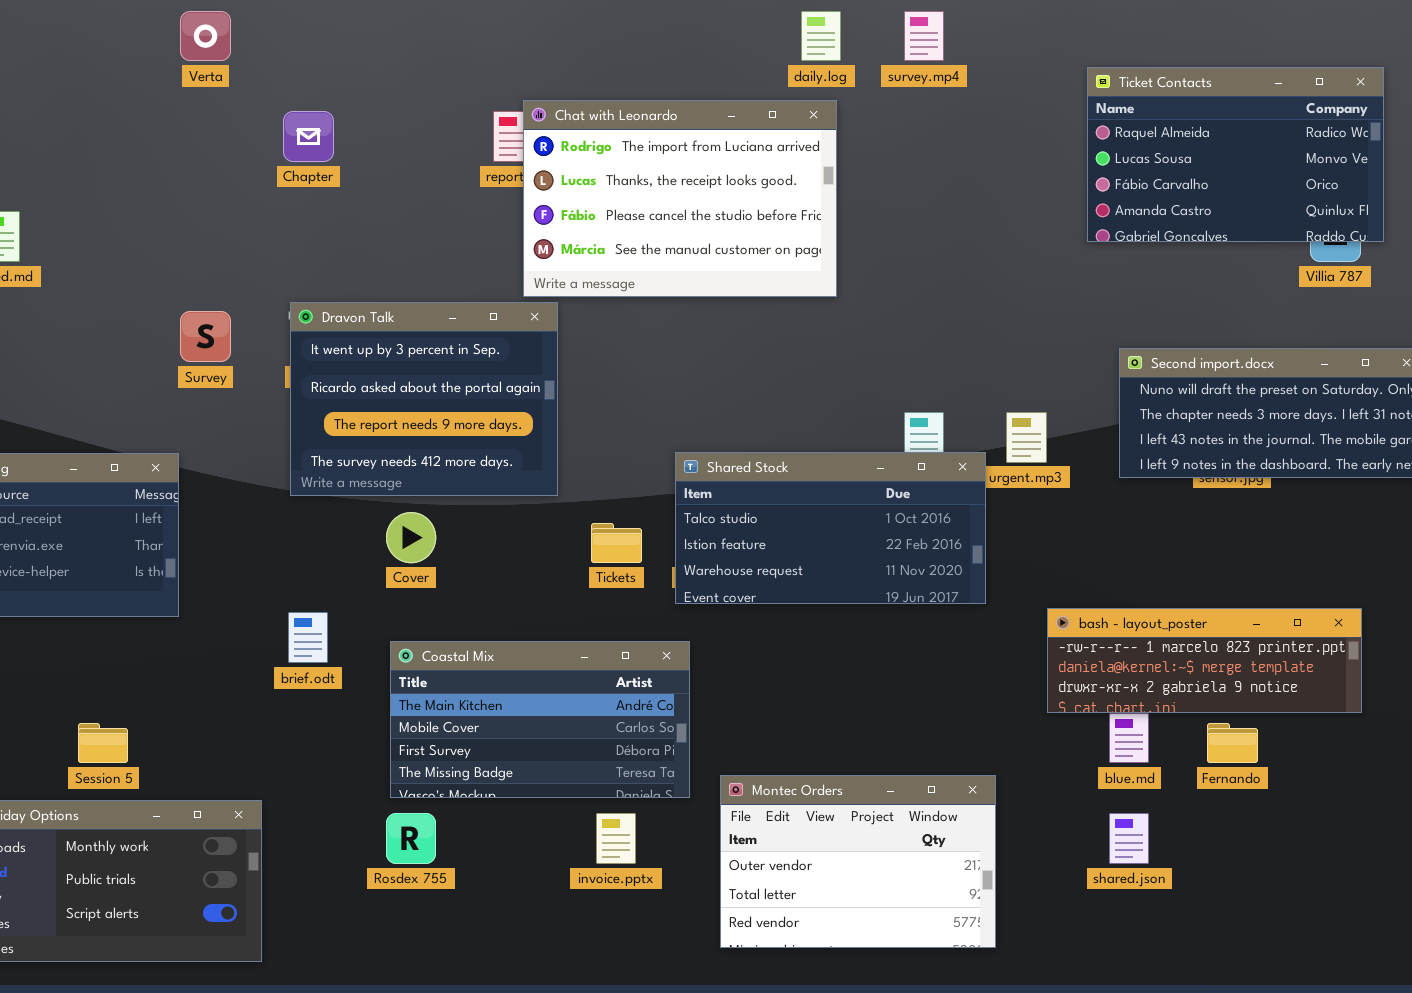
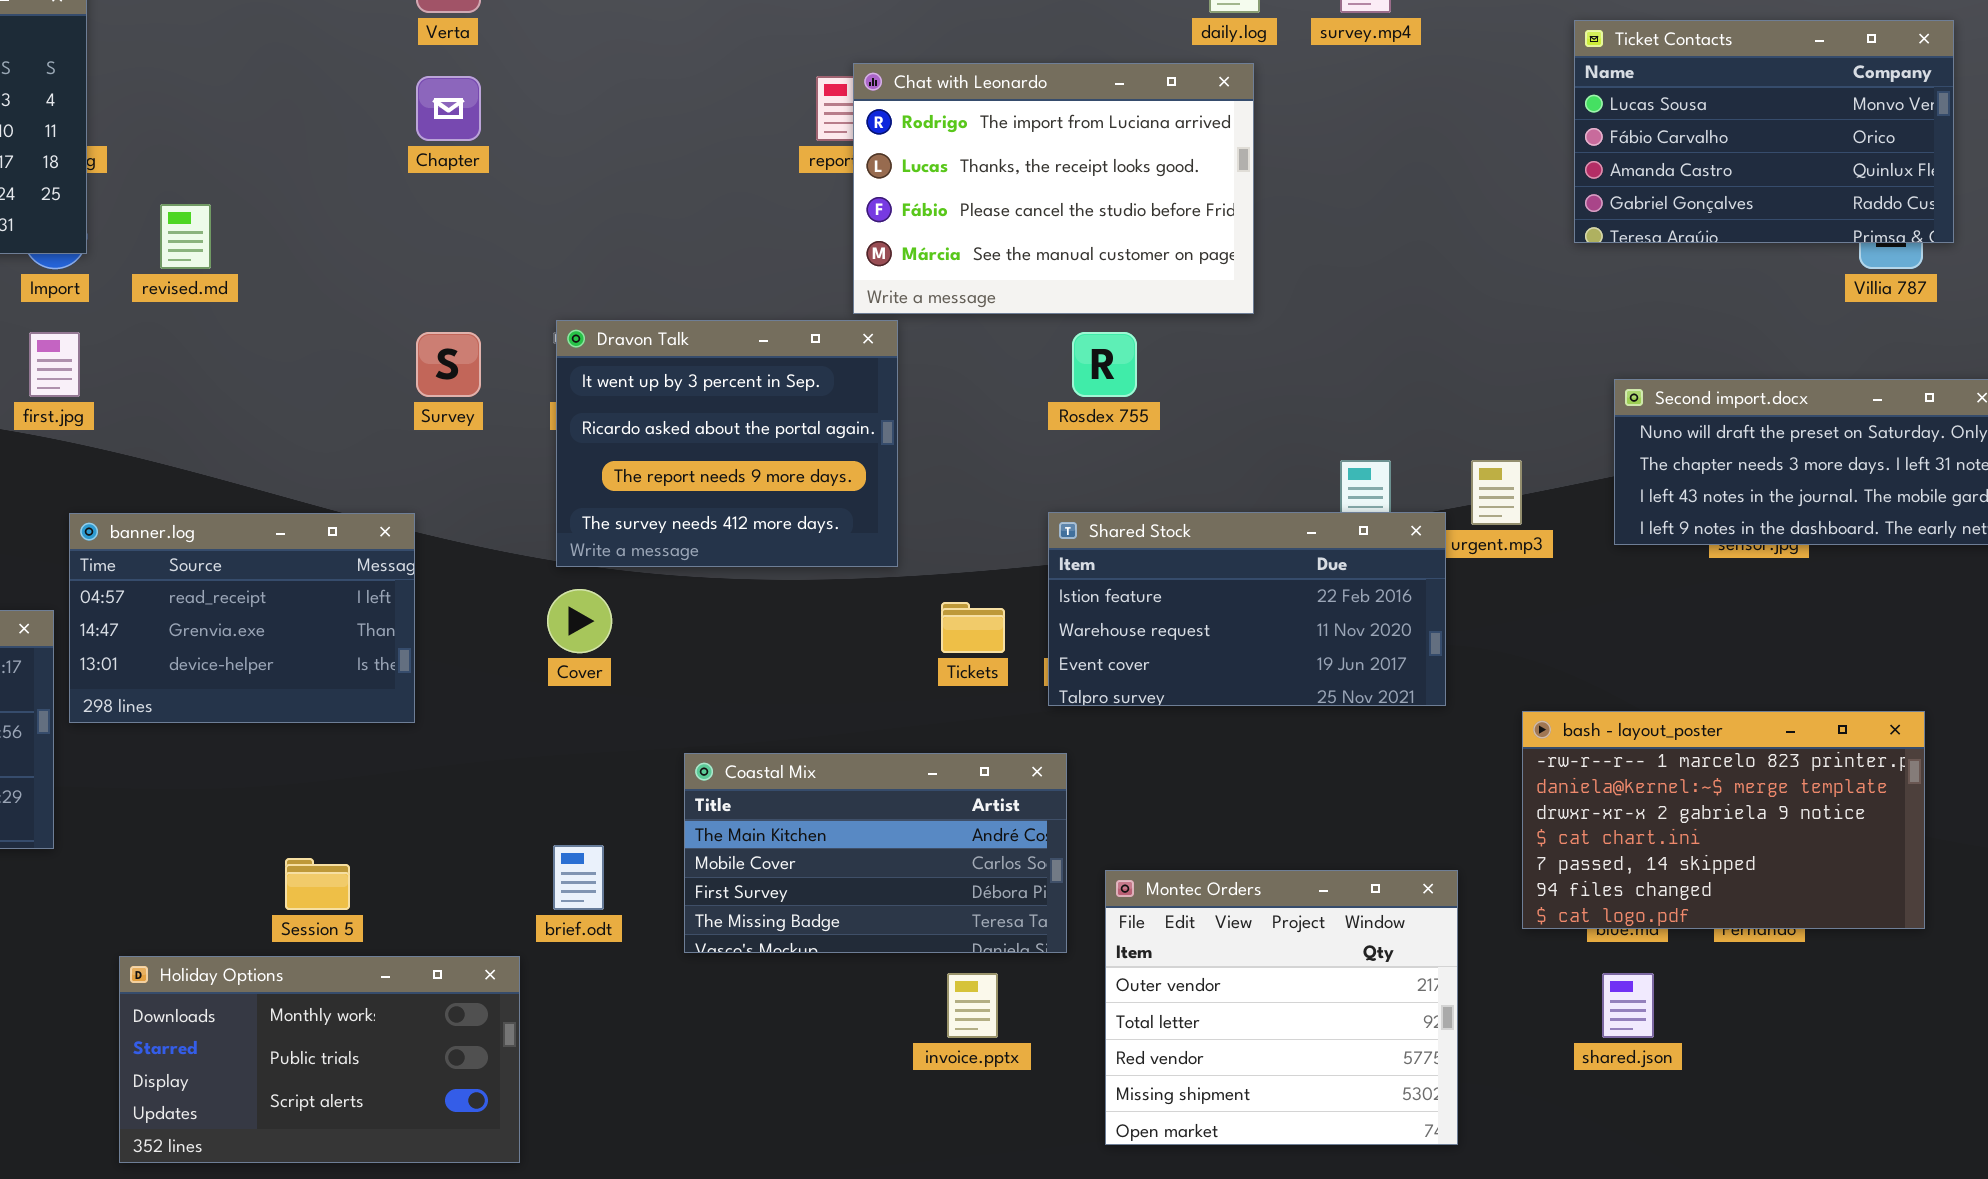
Ticket Contacts: [1087,67,1384,242] -> [1574,20,1954,243], scrolled down 1 row
Chapter: [283,111,334,162] -> [416,76,481,141], moved
Shared Stock: [675,452,986,604] -> [1048,512,1446,706], scrolled down 1 row
Cover: [386,512,436,563] -> [547,589,612,653], moved
bash - layout_poster: [1047,608,1362,713] -> [1522,711,1925,929], resized
brief.odt: [288,612,328,663] -> [553,845,604,910], moved
Montec Orders: [720,775,996,948] -> [1105,870,1458,1145], resized
Rosdex 755: [386,813,436,864] -> [1072,332,1137,397], moved

